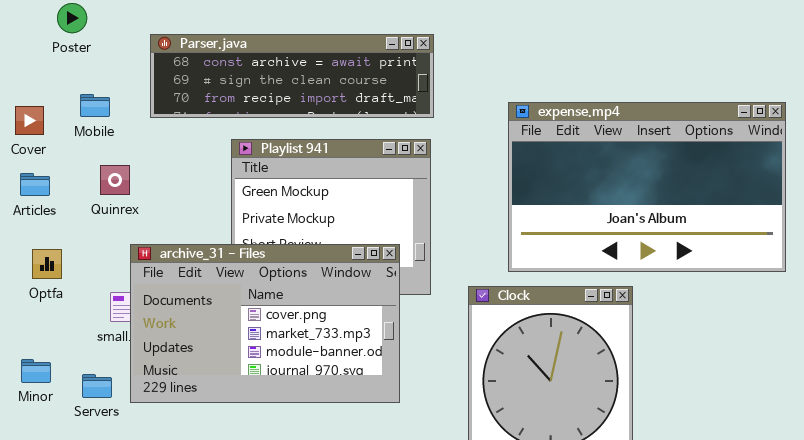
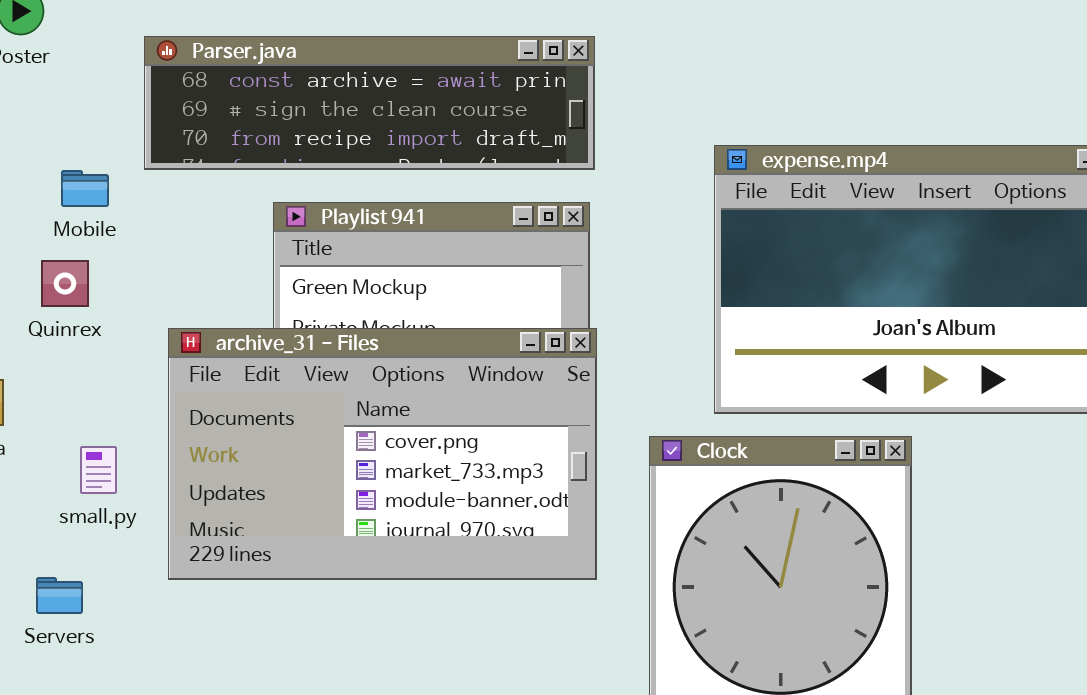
Mobile: [80,94,110,117] -> [61,170,109,207], moved
Quinrex: [100,165,130,195] -> [41,260,89,307], moved
archive_31 - Files: [130,244,400,403] -> [168,328,597,580], moved

